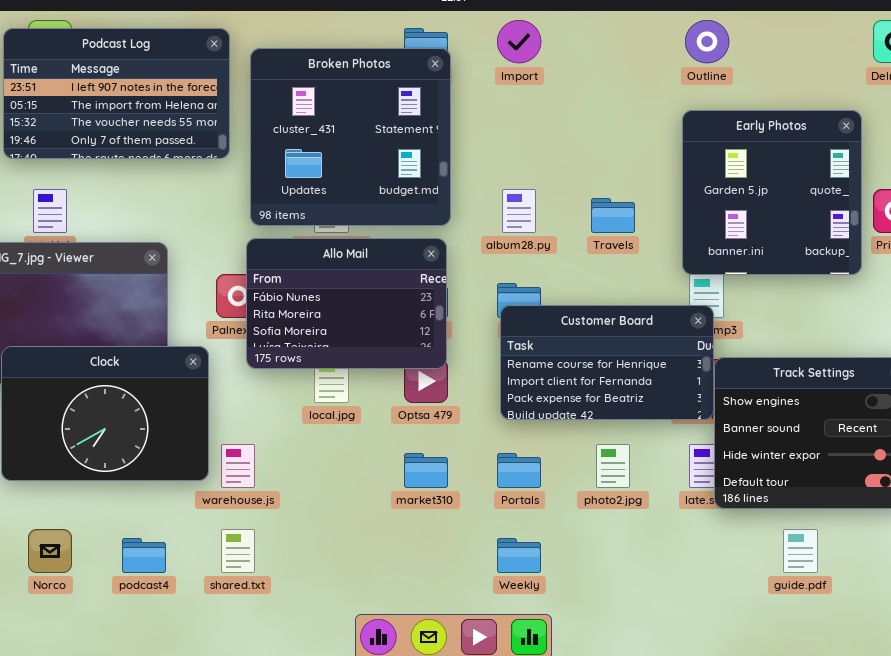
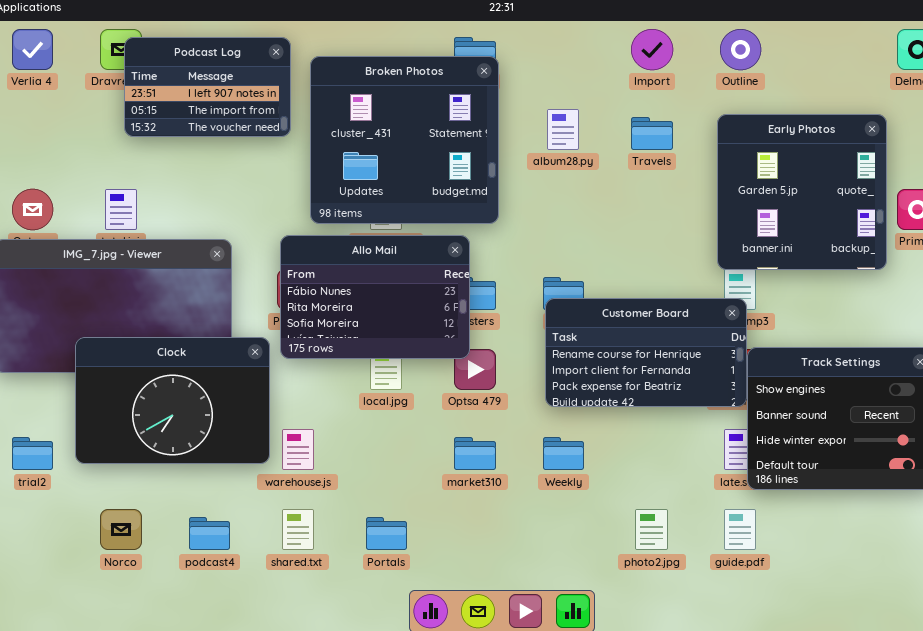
Import: [497,20,541,63] -> [631,29,673,70], moved
Podcast Log: [3,28,230,159] -> [124,37,291,137], resized
album28.py: [502,189,536,233] -> [547,109,579,150], moved
Travels: [591,198,635,233] -> [631,117,673,150], moved
Allo Mail: [246,238,447,369] -> [280,235,470,359], moved
photo2.jpg: [596,444,630,488] -> [635,509,668,550], moved
Portals: [497,453,541,488] -> [366,517,407,550], moved
guide.pdf: [783,529,818,573] -> [724,509,756,550], moved
Weekly: [497,538,541,573] -> [543,437,584,470], moved

